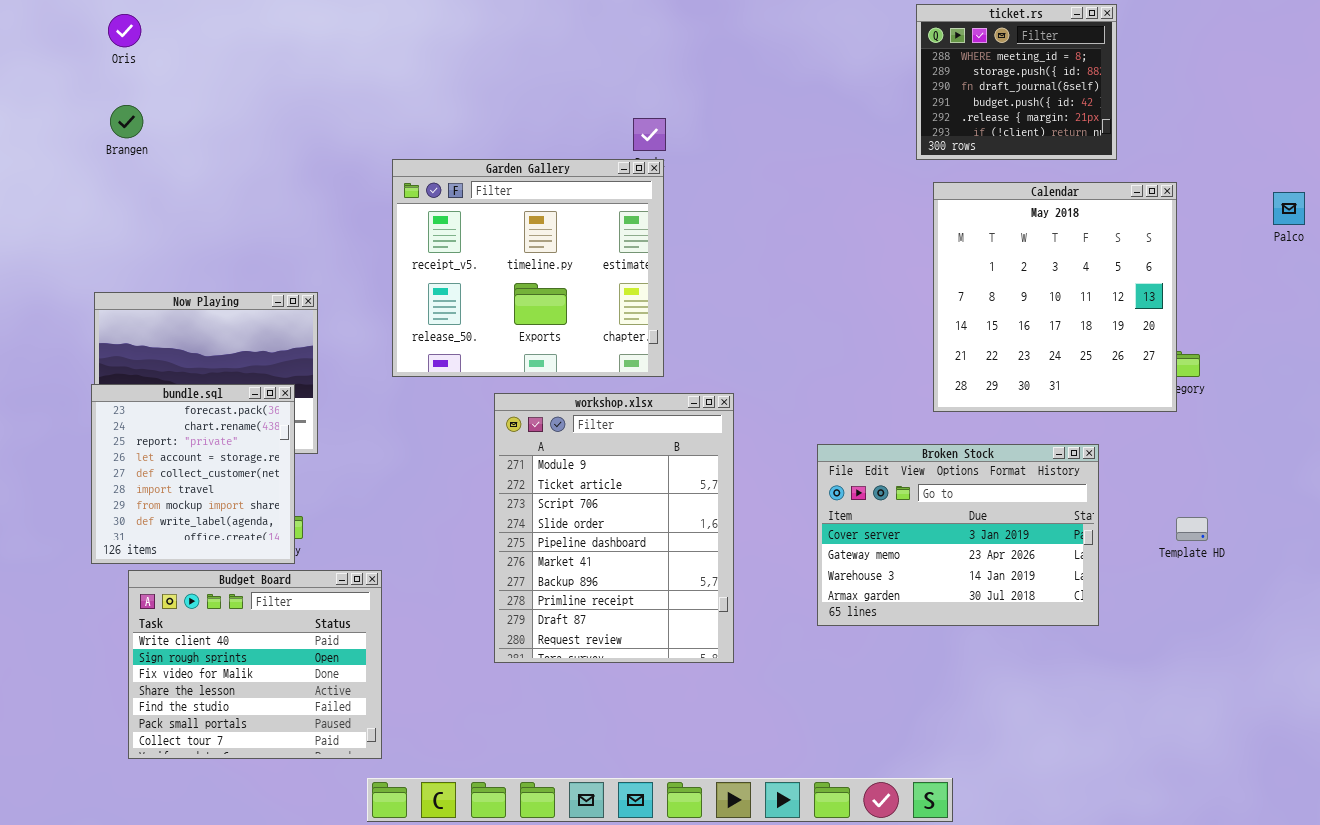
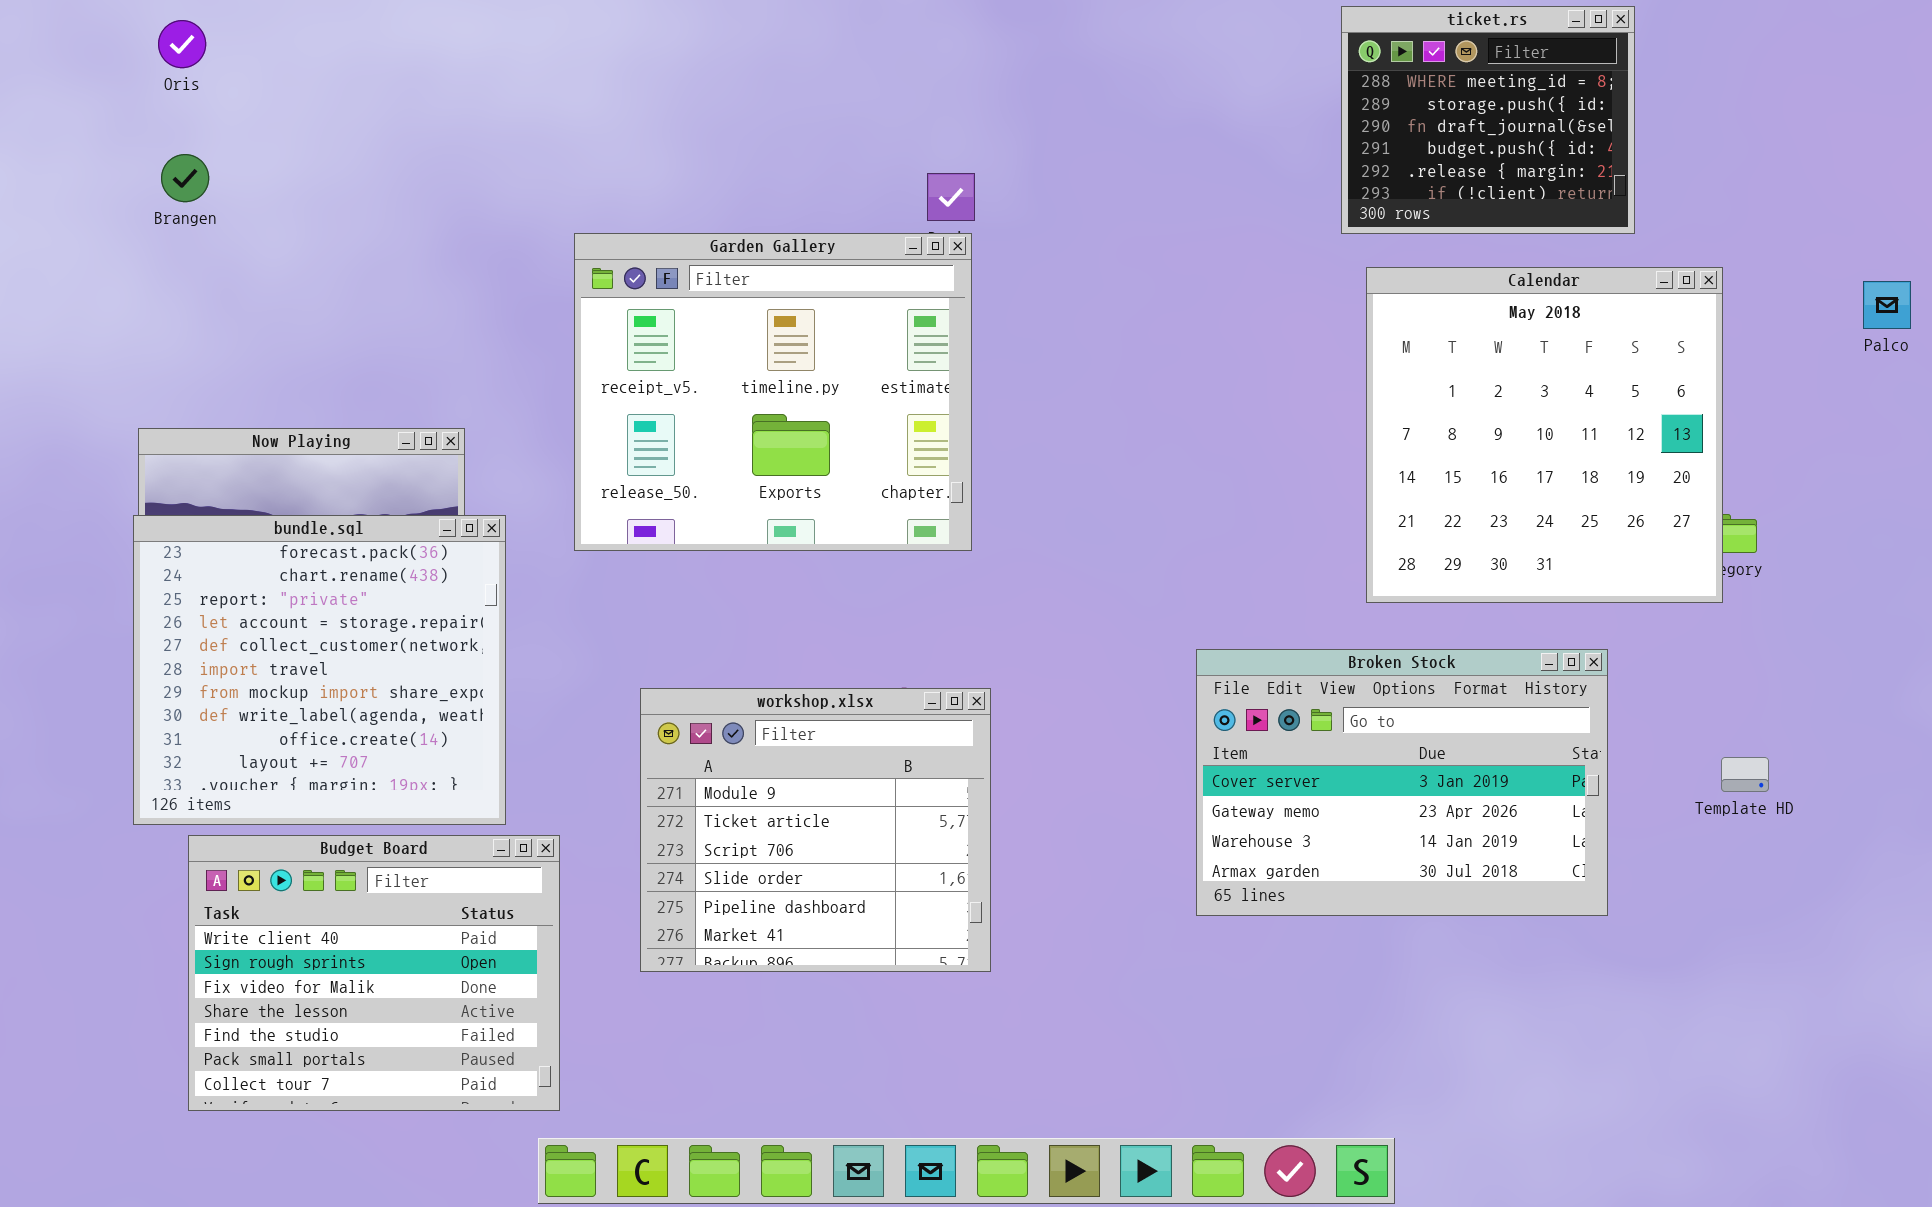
bundle.sql: [91,384,295,564] -> [133,515,506,825], resized
workshop.xlsx: [494,393,734,663] -> [640,688,991,972], moved, resized

